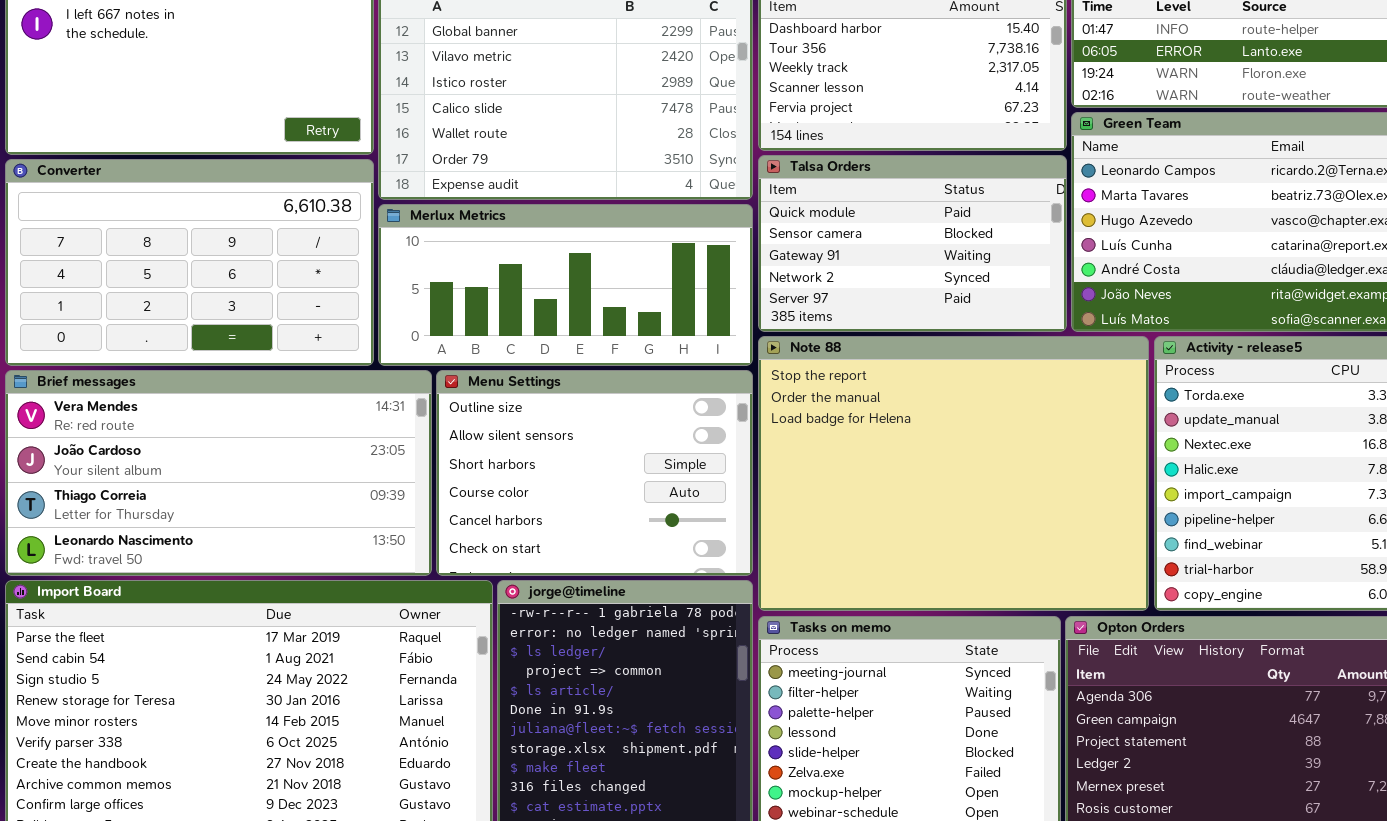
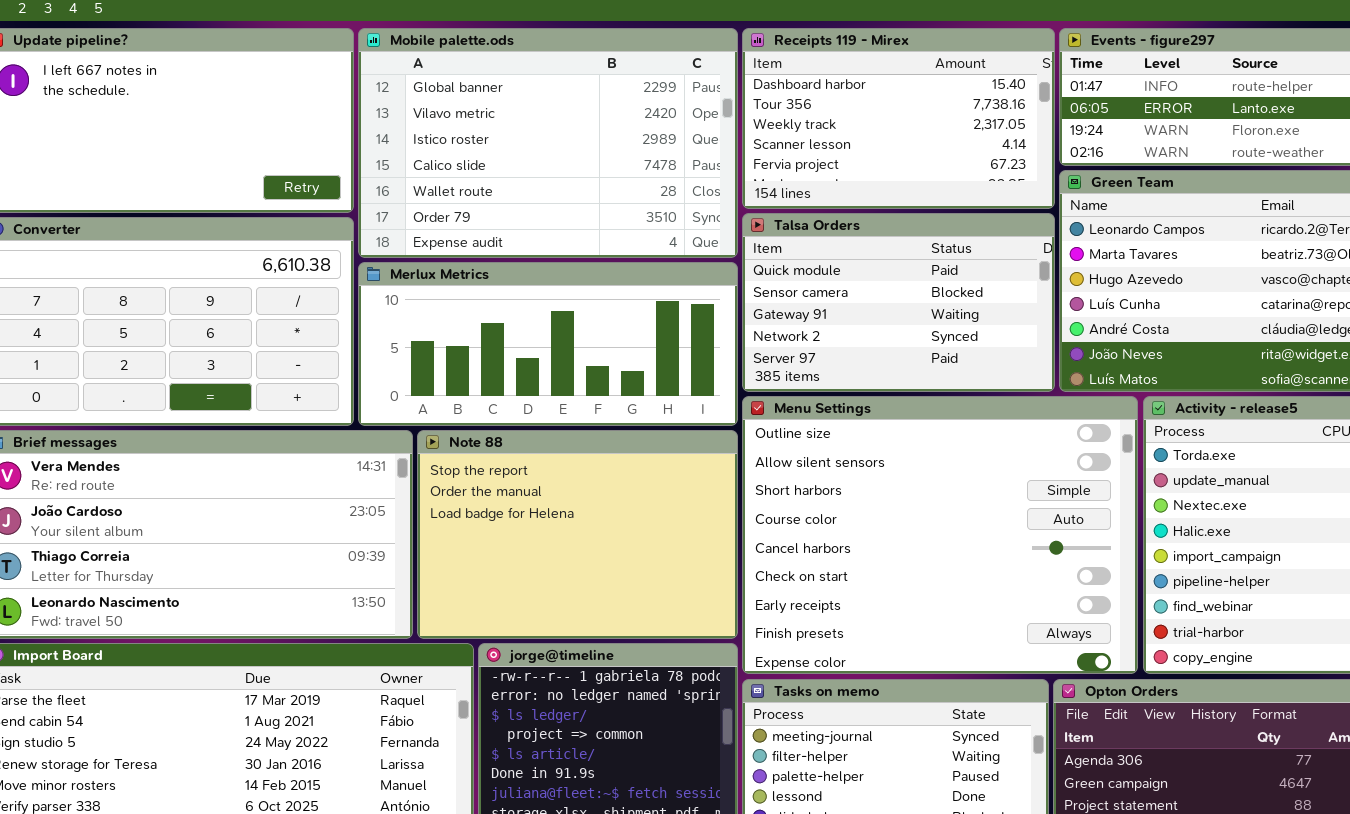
Note 88: [758,336,1149,611] -> [417,430,738,639], moved, resized
Menu Settings: [436,370,753,576] -> [742,396,1138,674], moved, resized

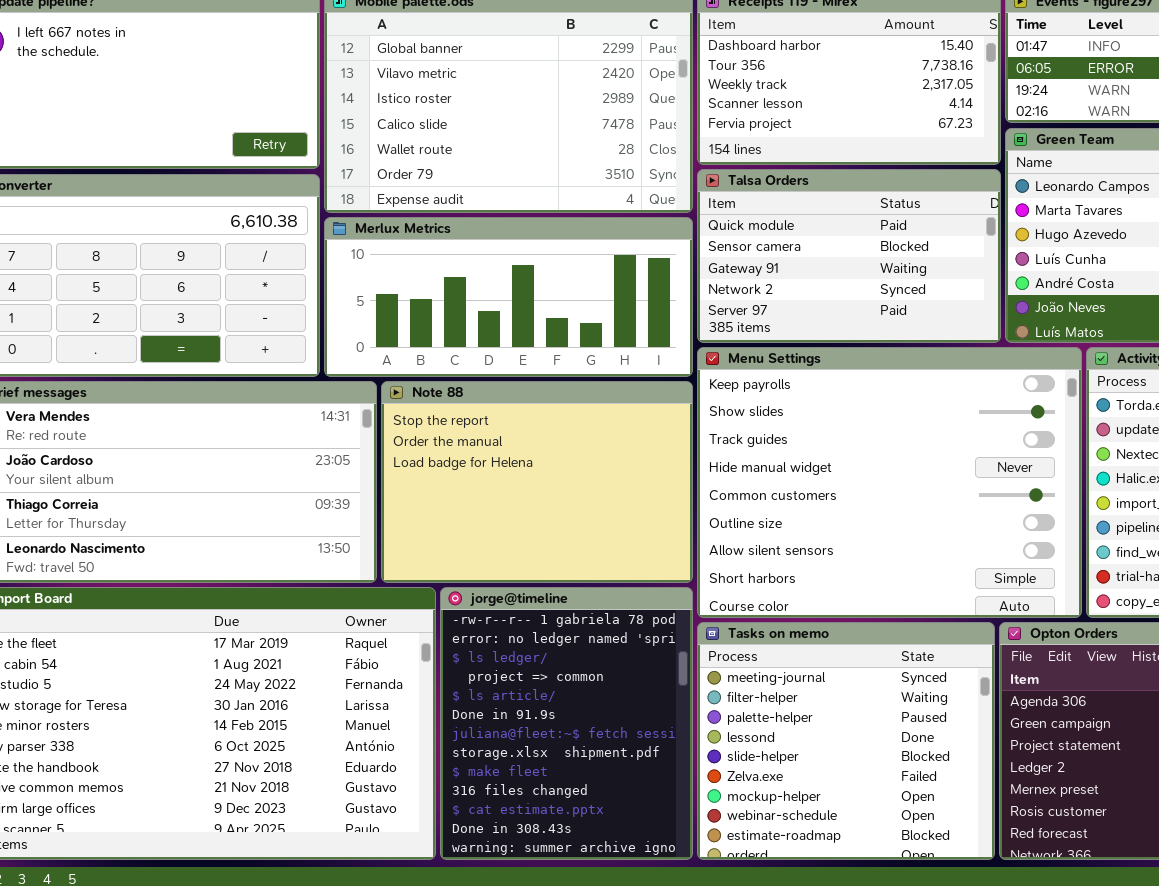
Menu Settings: [742,396,1138,674] -> [697,347,1082,618], scrolled up 5 rows

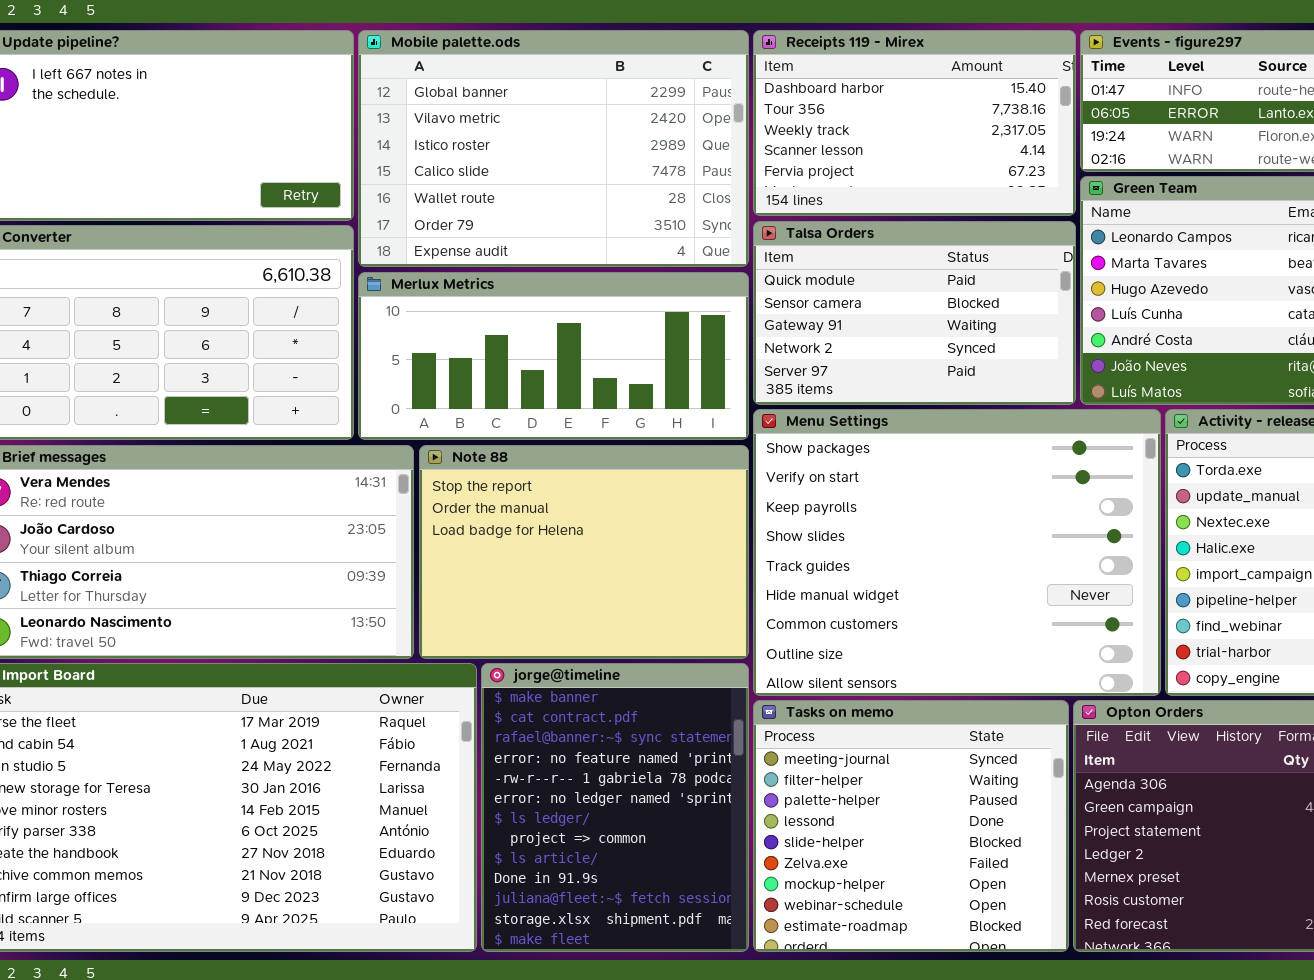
Menu Settings: [697,347,1082,618] -> [753,409,1161,696], scrolled up 2 rows
jorge@timeline: [440,587,693,860] -> [481,663,749,952], scrolled up 4 rows

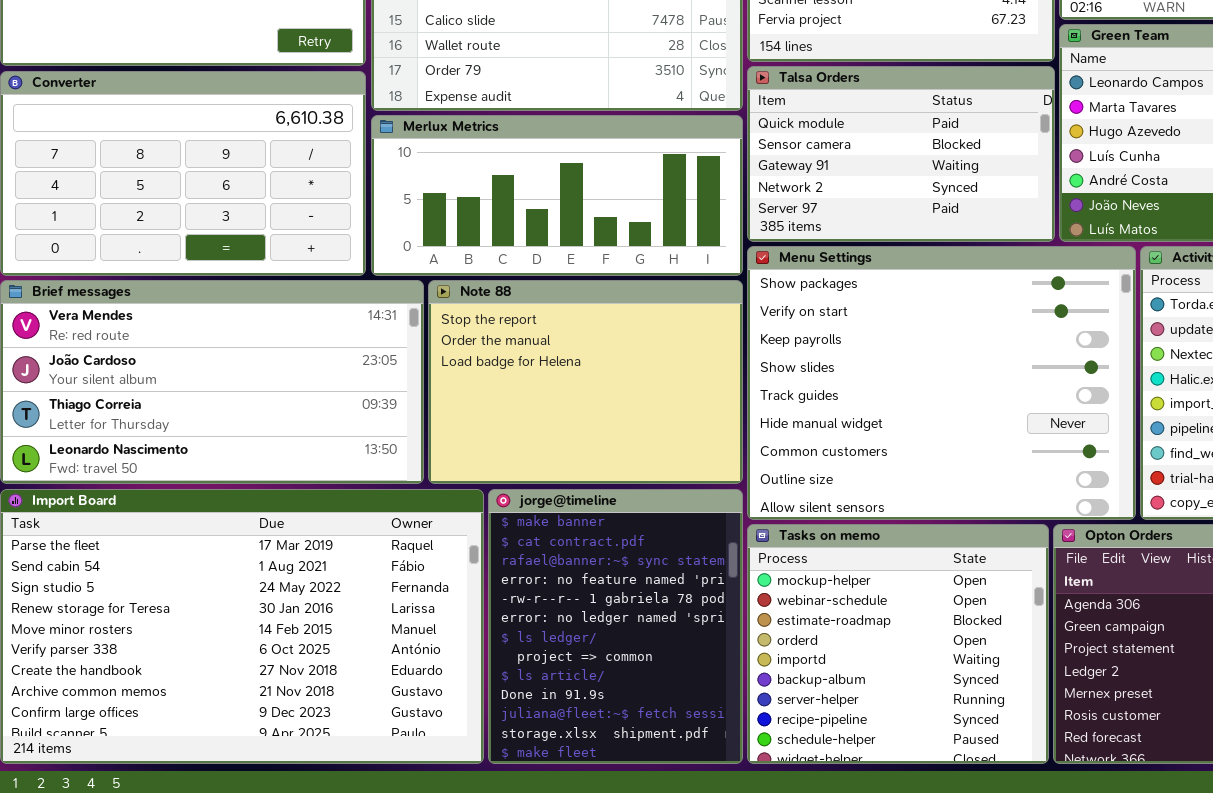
Tasks on memo: [753,700,1069,952] -> [747,524,1049,764], scrolled down 6 rows

